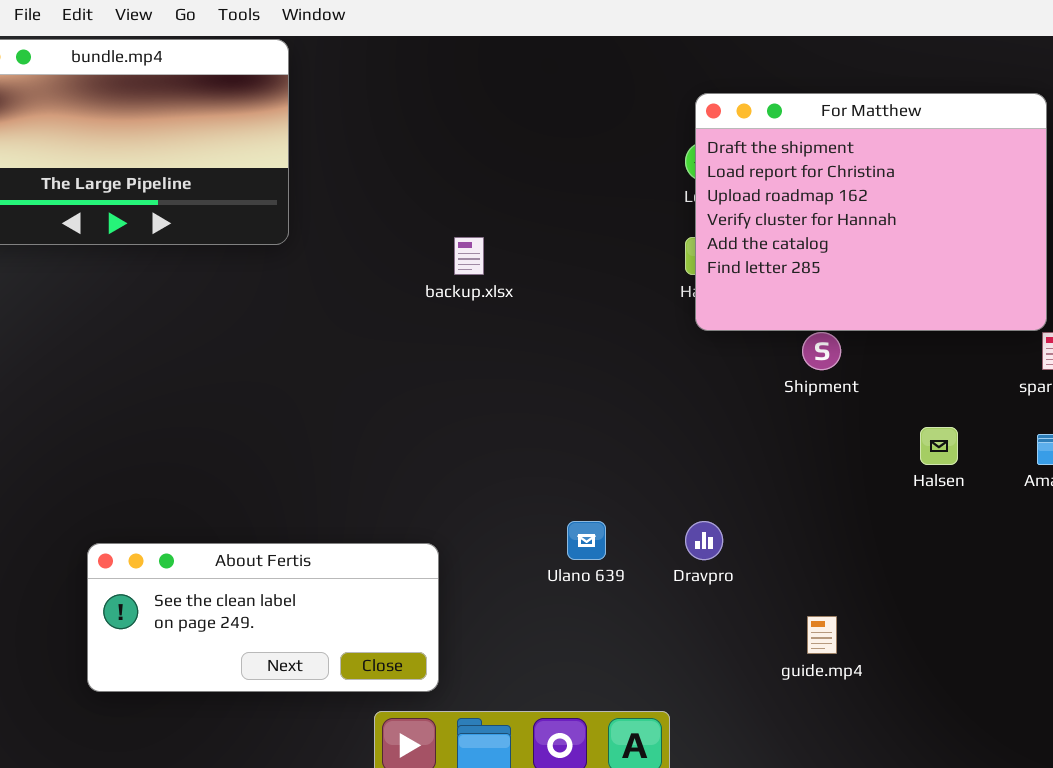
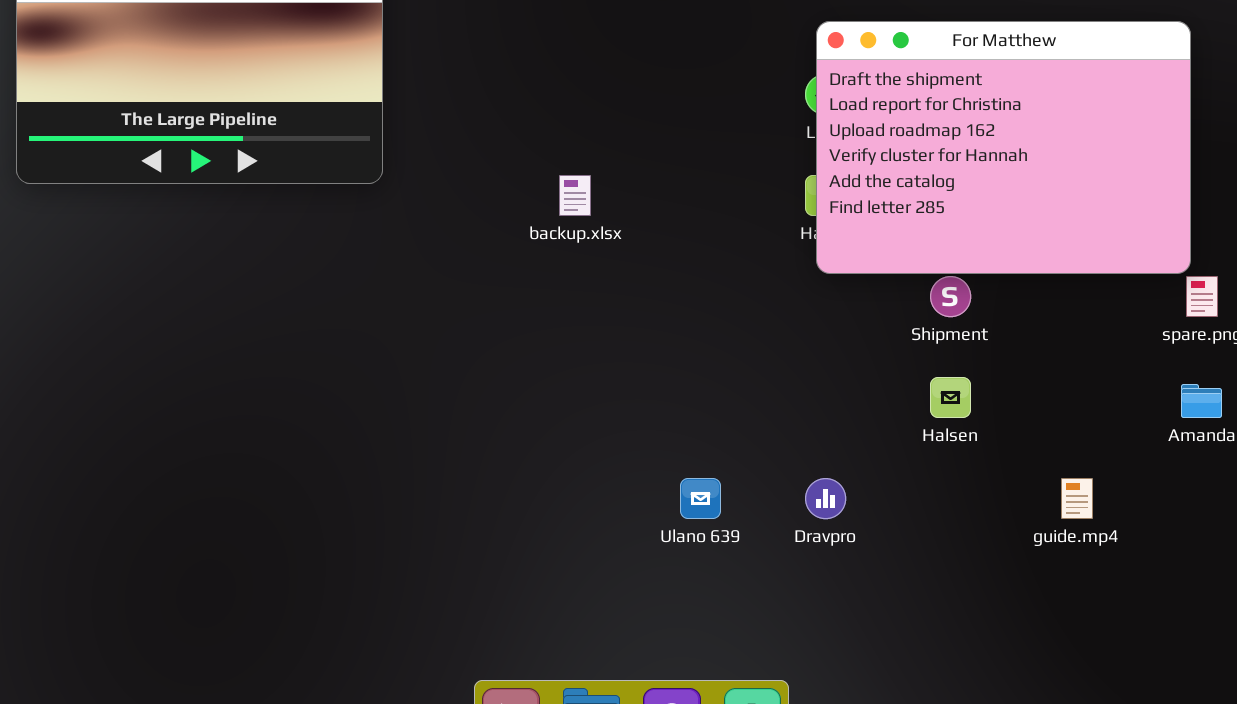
Halsen: [920,427,958,465] -> [930,377,971,418], moved
About Fertis: [87,543,439,692] -> none, closed
guide.mp4: [807,616,837,654] -> [1061,478,1093,519], moved

